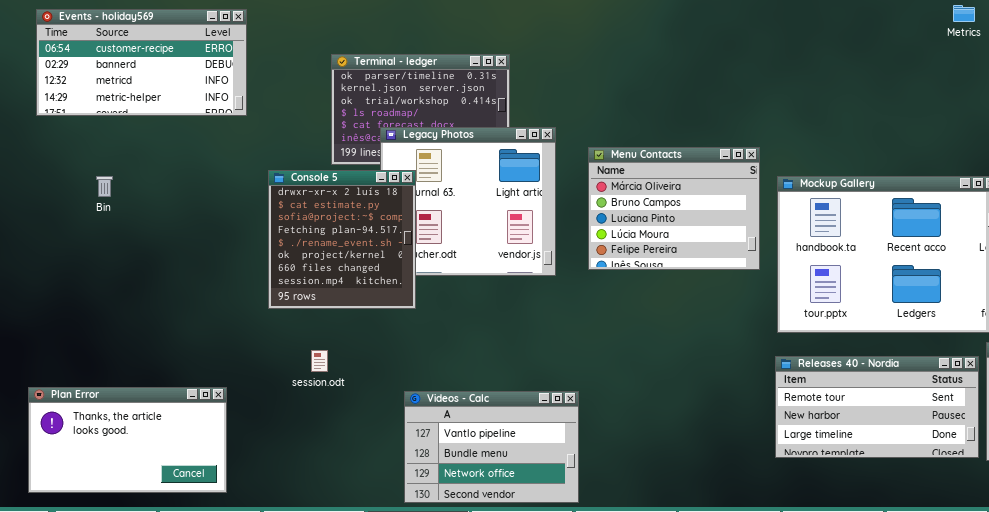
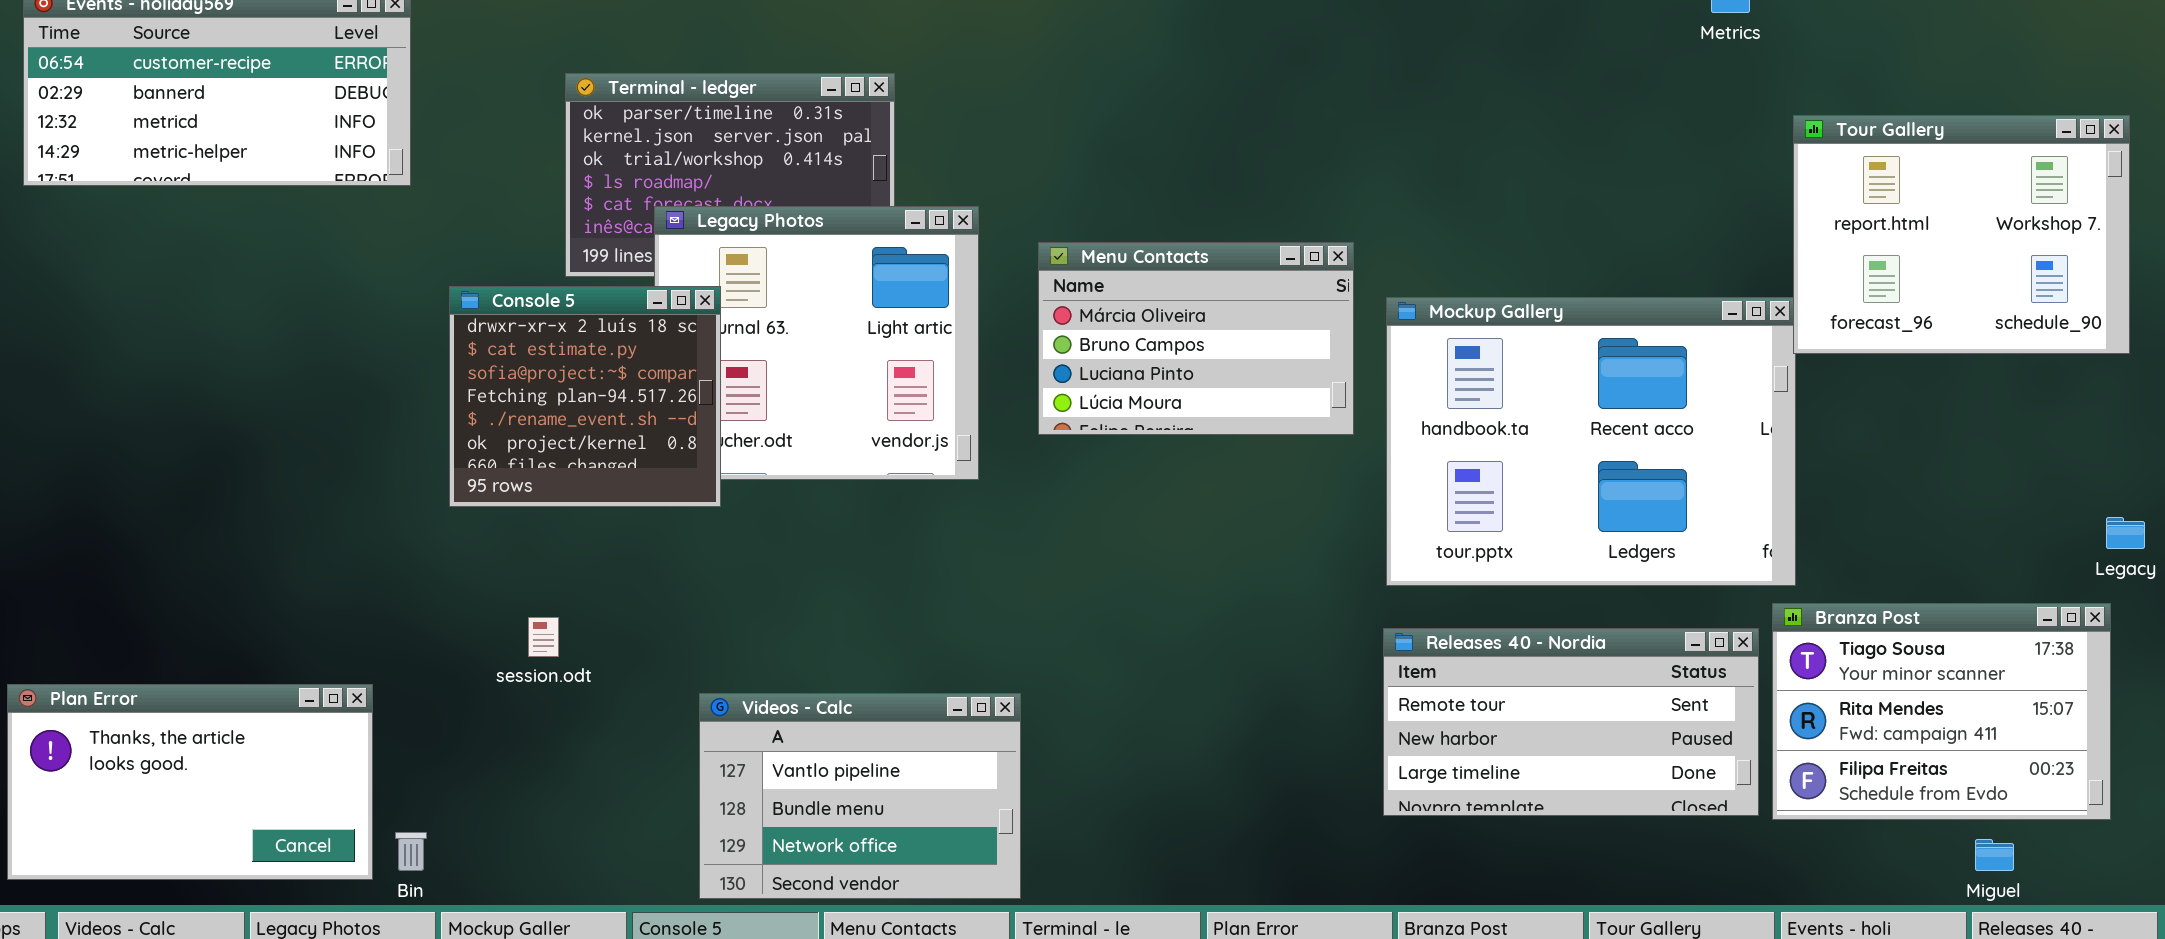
Menu Contacts: [588,147,760,270] -> [1038,242,1354,435], resized
Console 5: [268,170,416,309] -> [449,286,721,507], resized
Bin: [96,176,113,197] -> [395,832,427,871], moved

